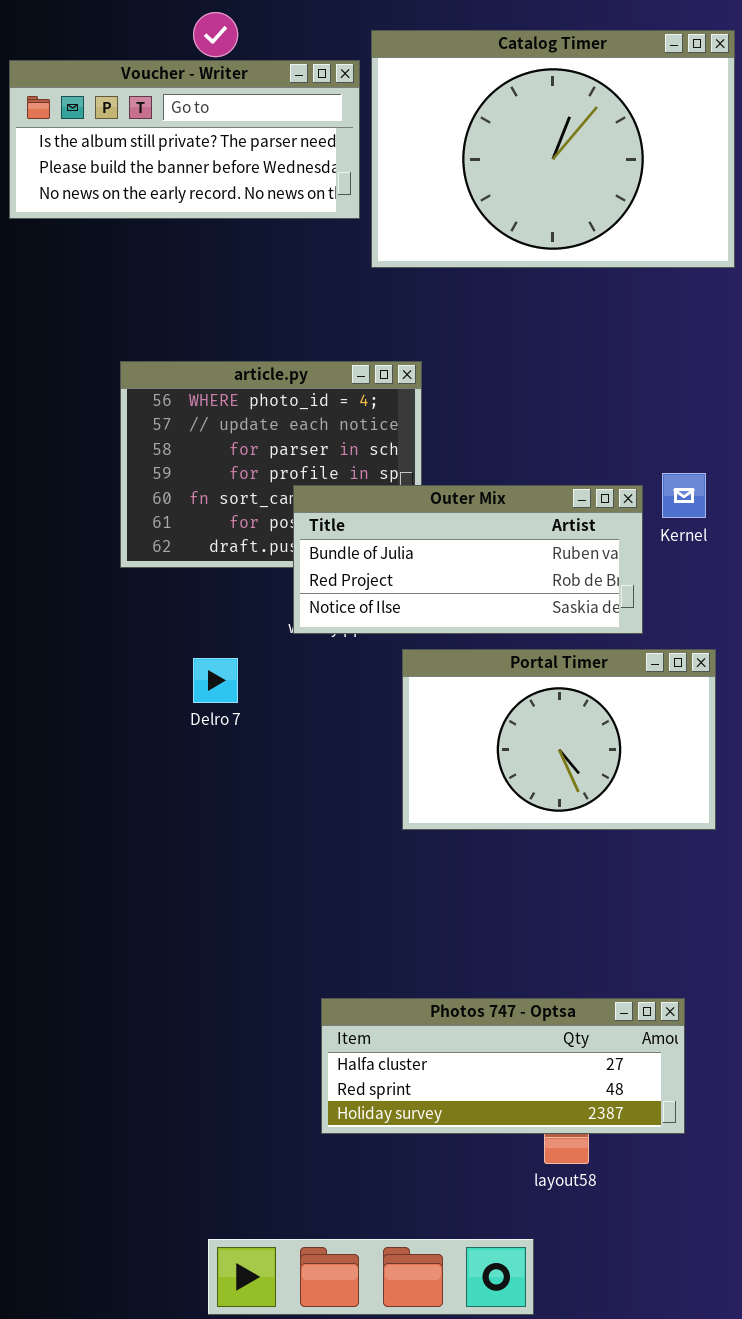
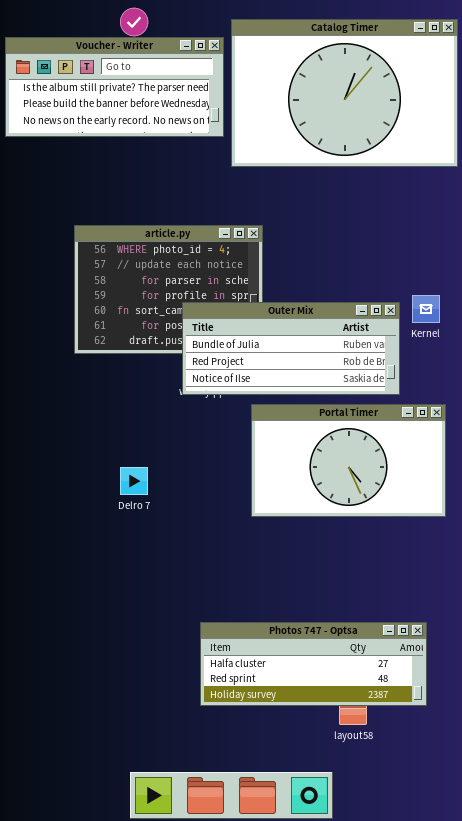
Delro 7: [193,658,238,703] -> [120,467,148,495], moved

